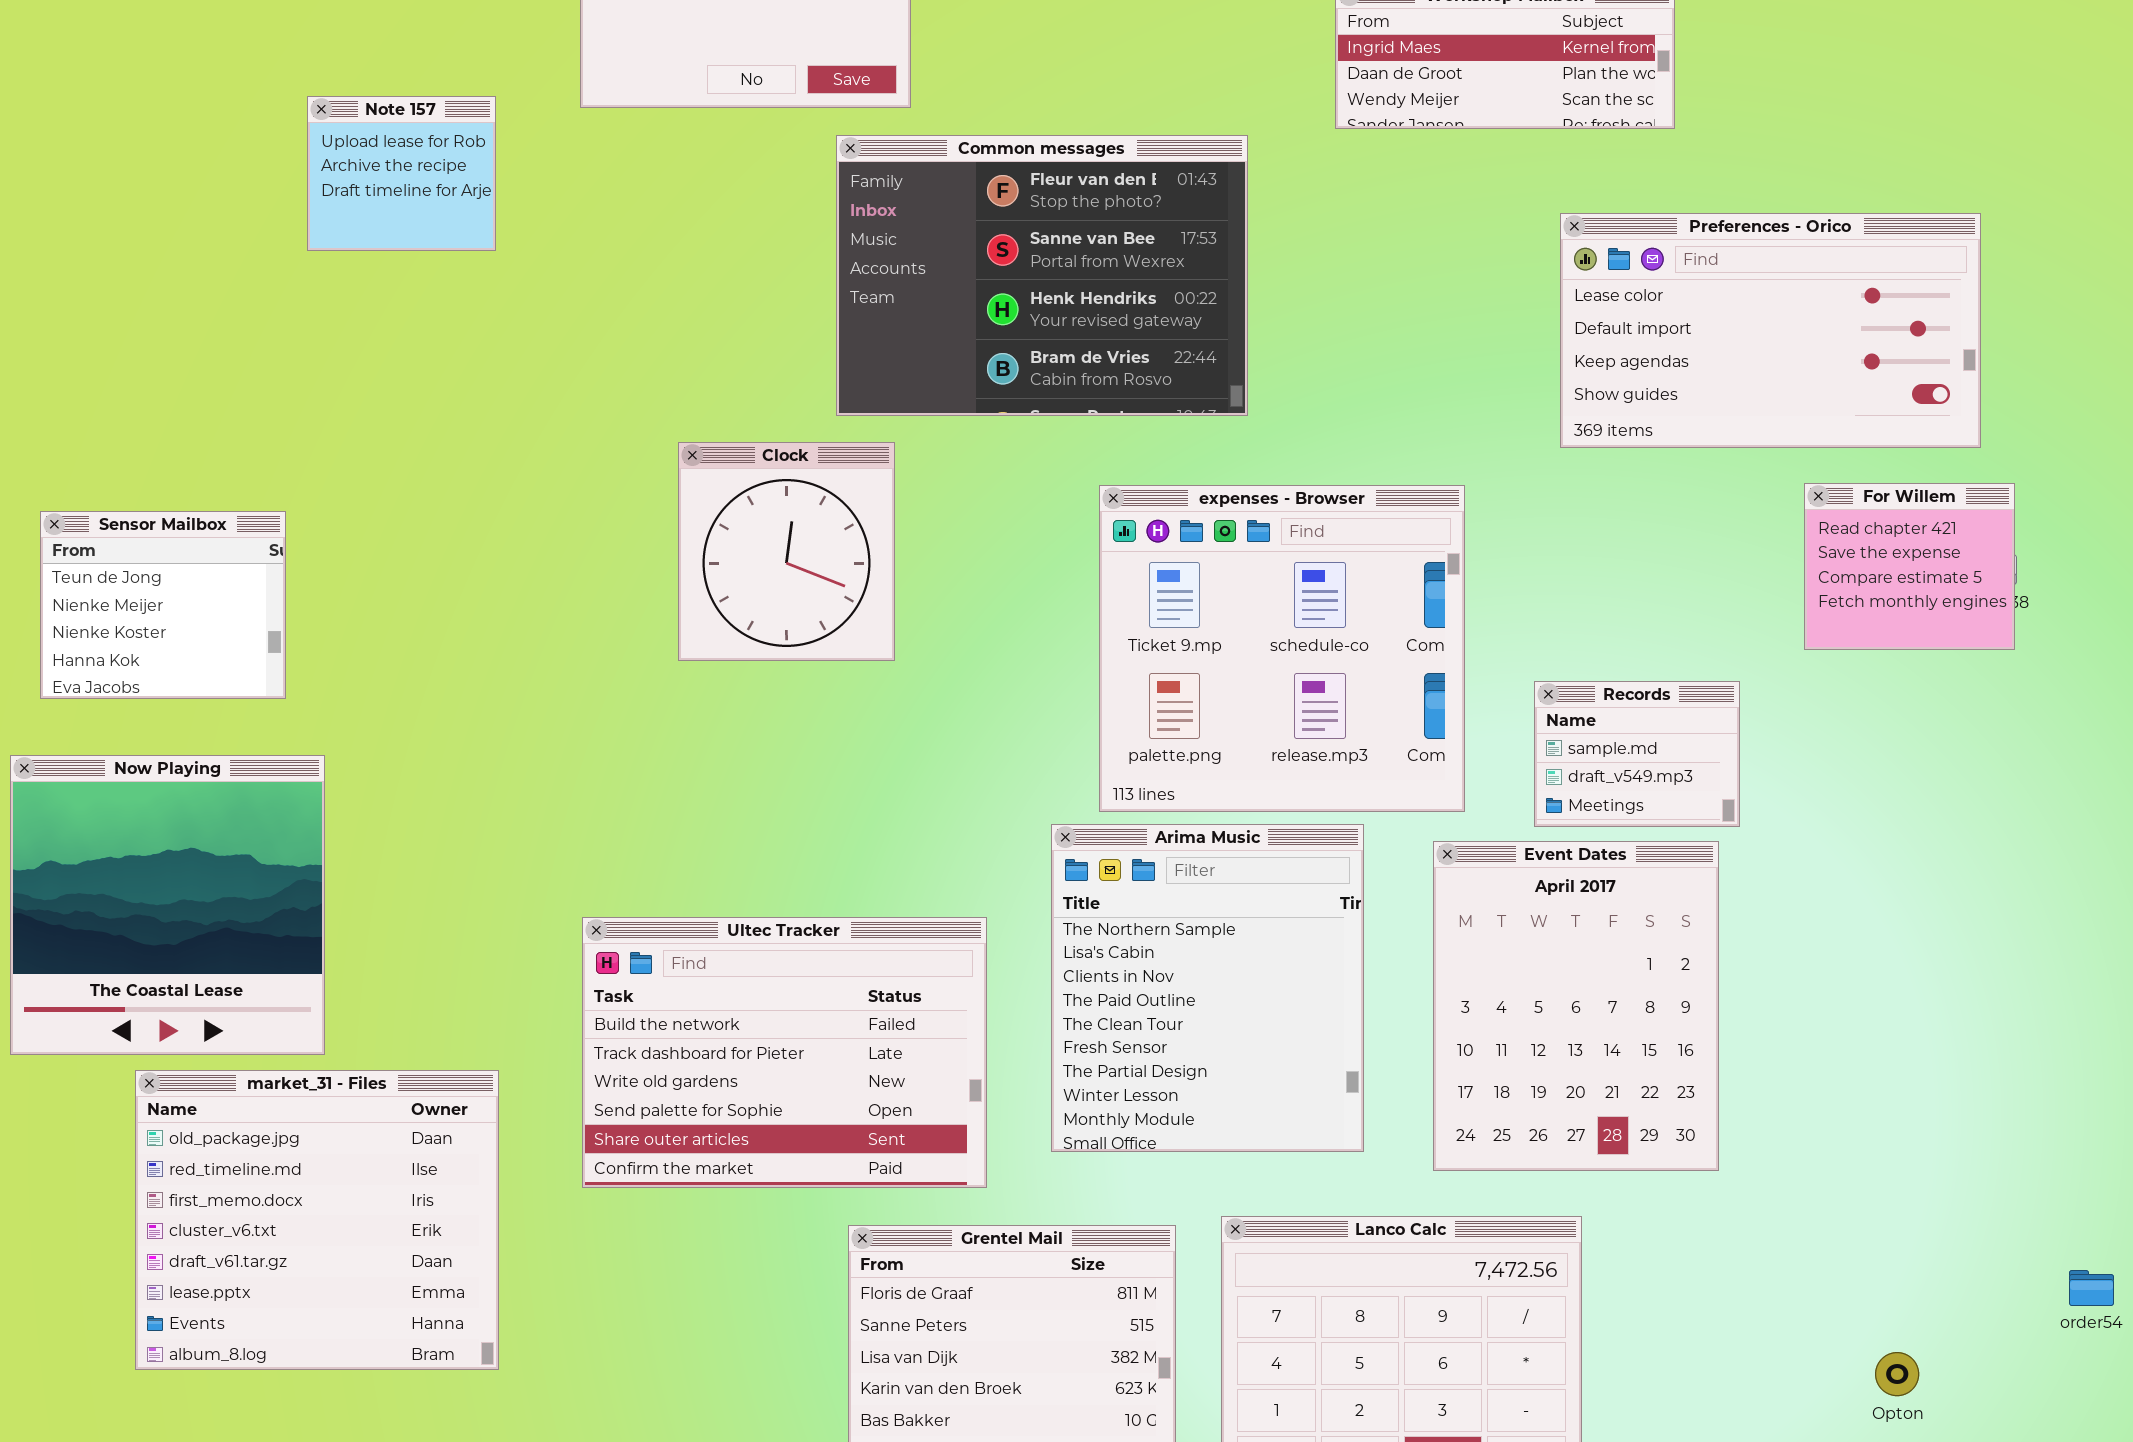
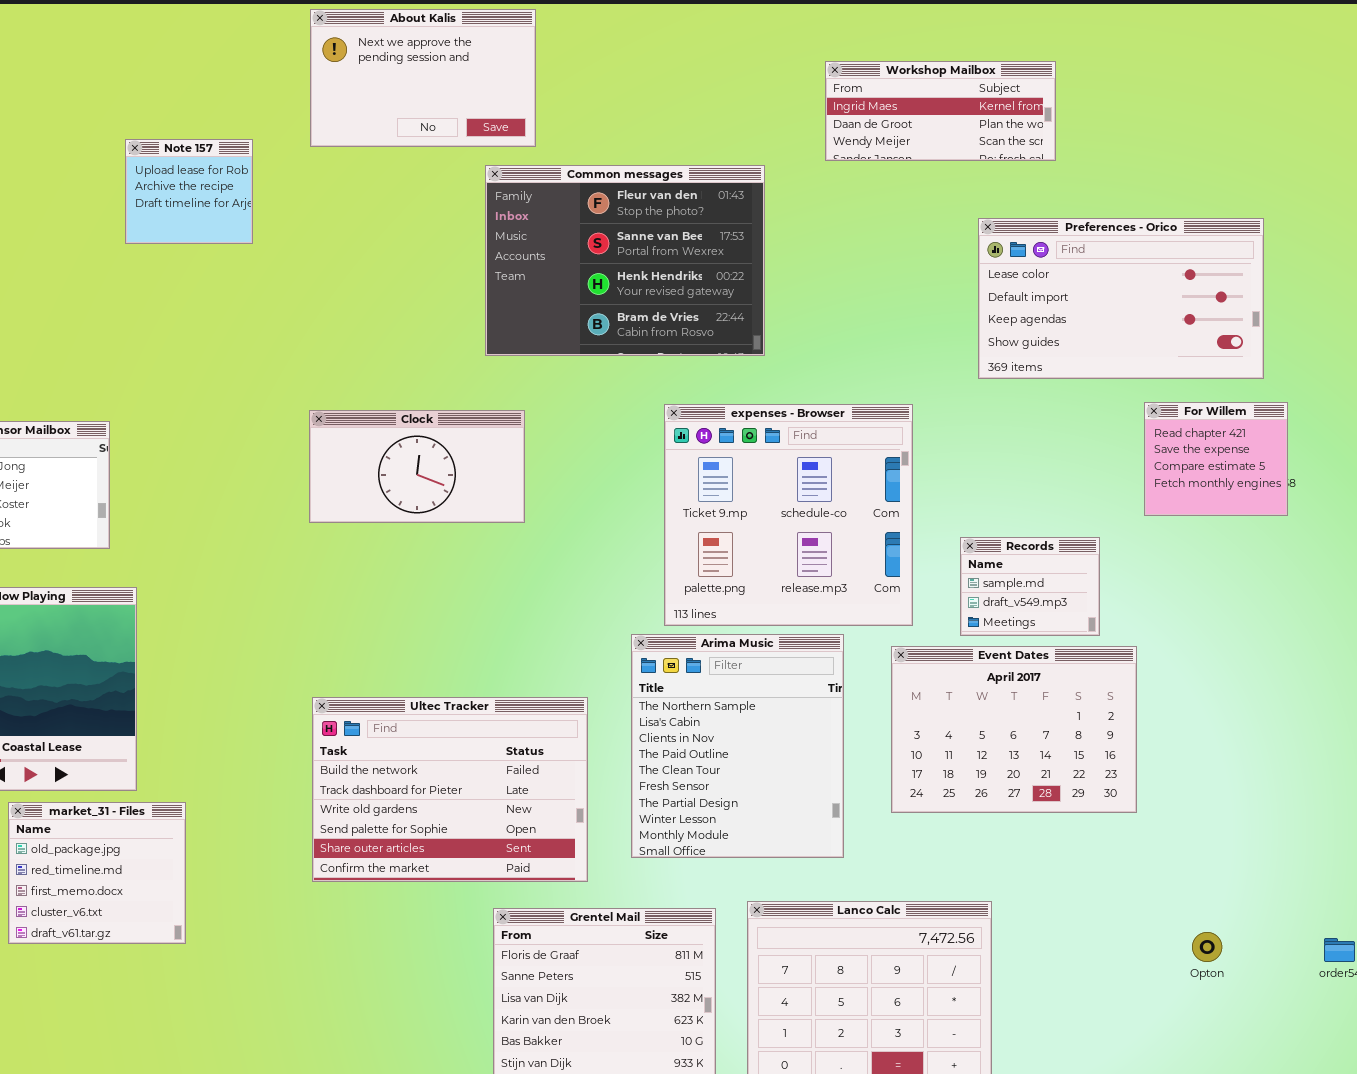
Clock: [678,442,895,661] -> [309,410,525,523], resized
Event Dates: [1433,841,1719,1171] -> [891,646,1137,813], resized
market_31 - Files: [135,1070,499,1370] -> [8,802,186,944], resized
Opton: [1875,1352,1919,1396] -> [1192,932,1222,962], moved

